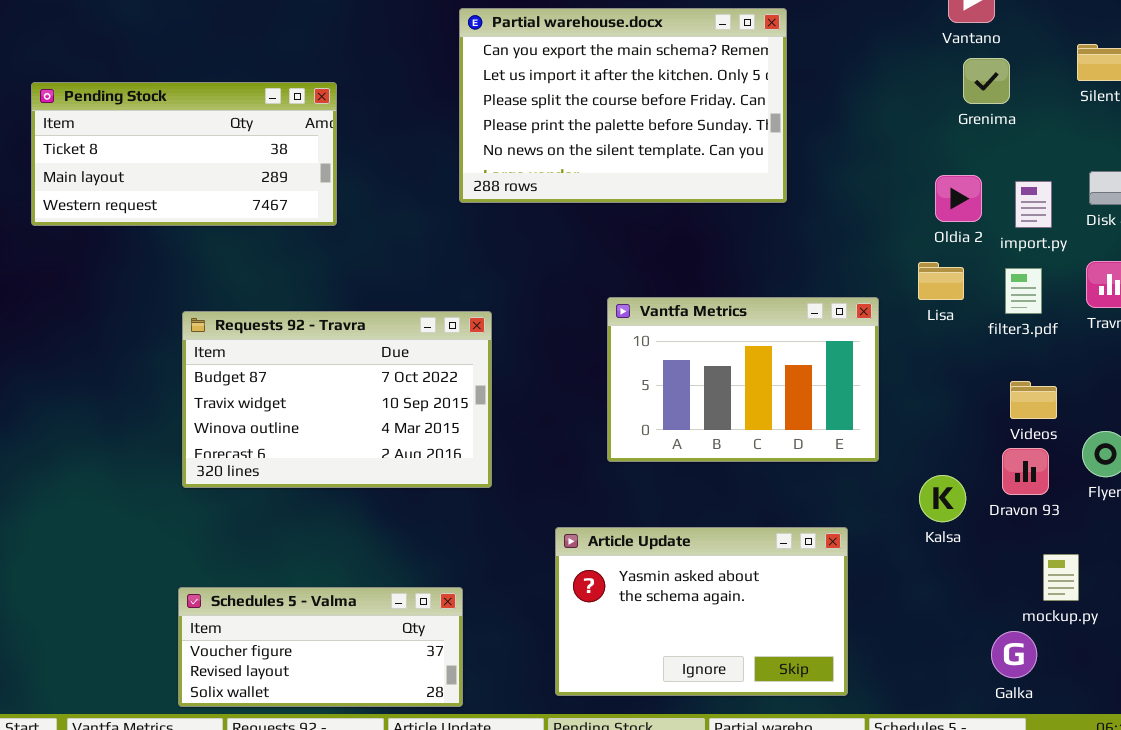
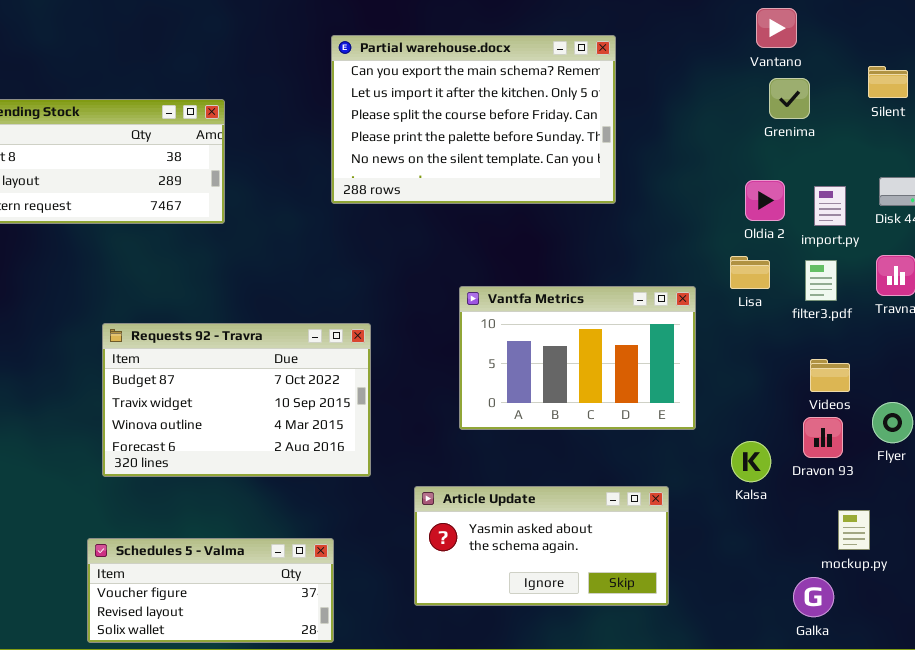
Requests 92 - Travra: [182,311,492,488] -> [102,323,371,477], moved
Article Update: [555,527,848,696] -> [414,486,669,606], resized

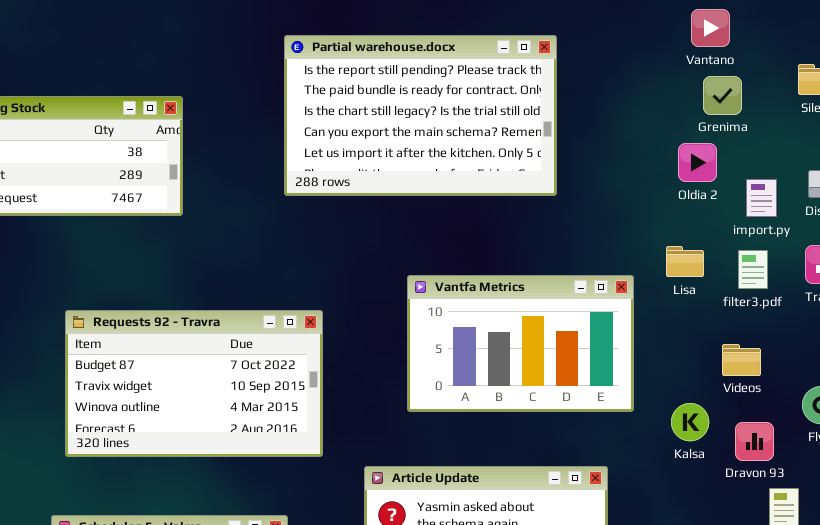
Partial warehouse.docx: [331,35,616,204] -> [284,35,557,196], scrolled up 3 rows
Oldia 2: [745,180,785,221] -> [678,143,717,182], moved
Videos: [810,359,850,392] -> [722,344,761,376], moved
Dravon 93: [803,417,843,458] -> [735,422,774,461], moved
Kalsa: [731,441,771,482] -> [671,403,709,441], moved

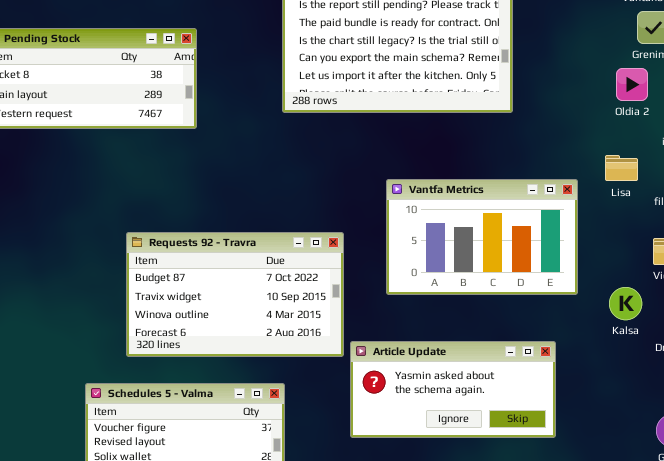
Requests 92 - Travra: [65,310,323,457] -> [126,232,344,357], moved

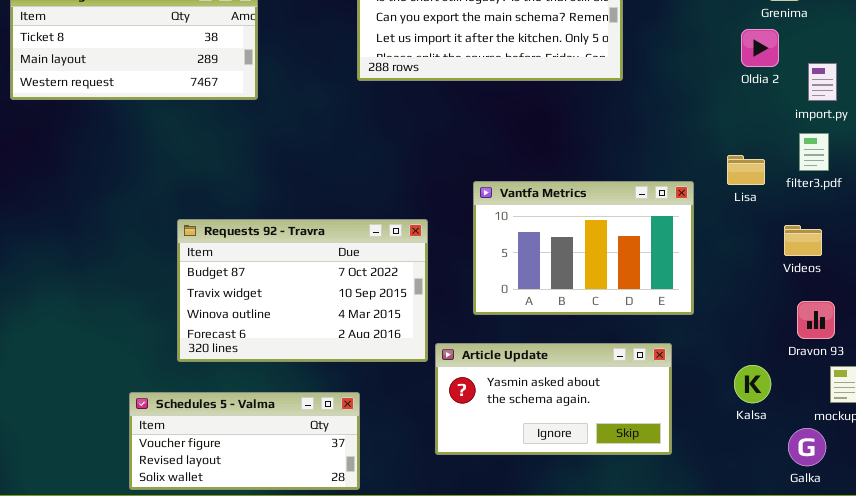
Lisa: [605,155,638,181] -> [727,155,765,185], moved
Vantfa Metrics: [386,179,578,295] -> [473,181,694,315], moved
Kalsa: [609,287,642,320] -> [734,365,771,403], moved

